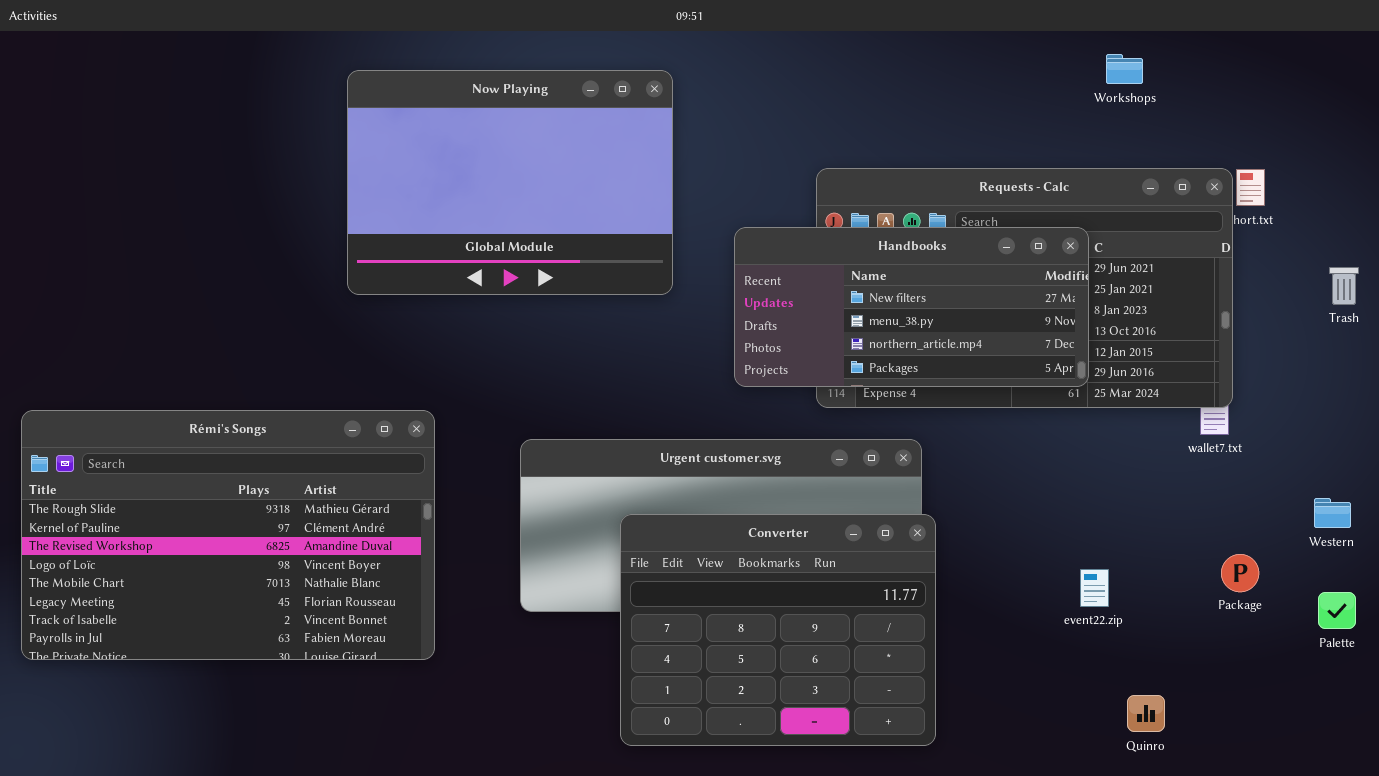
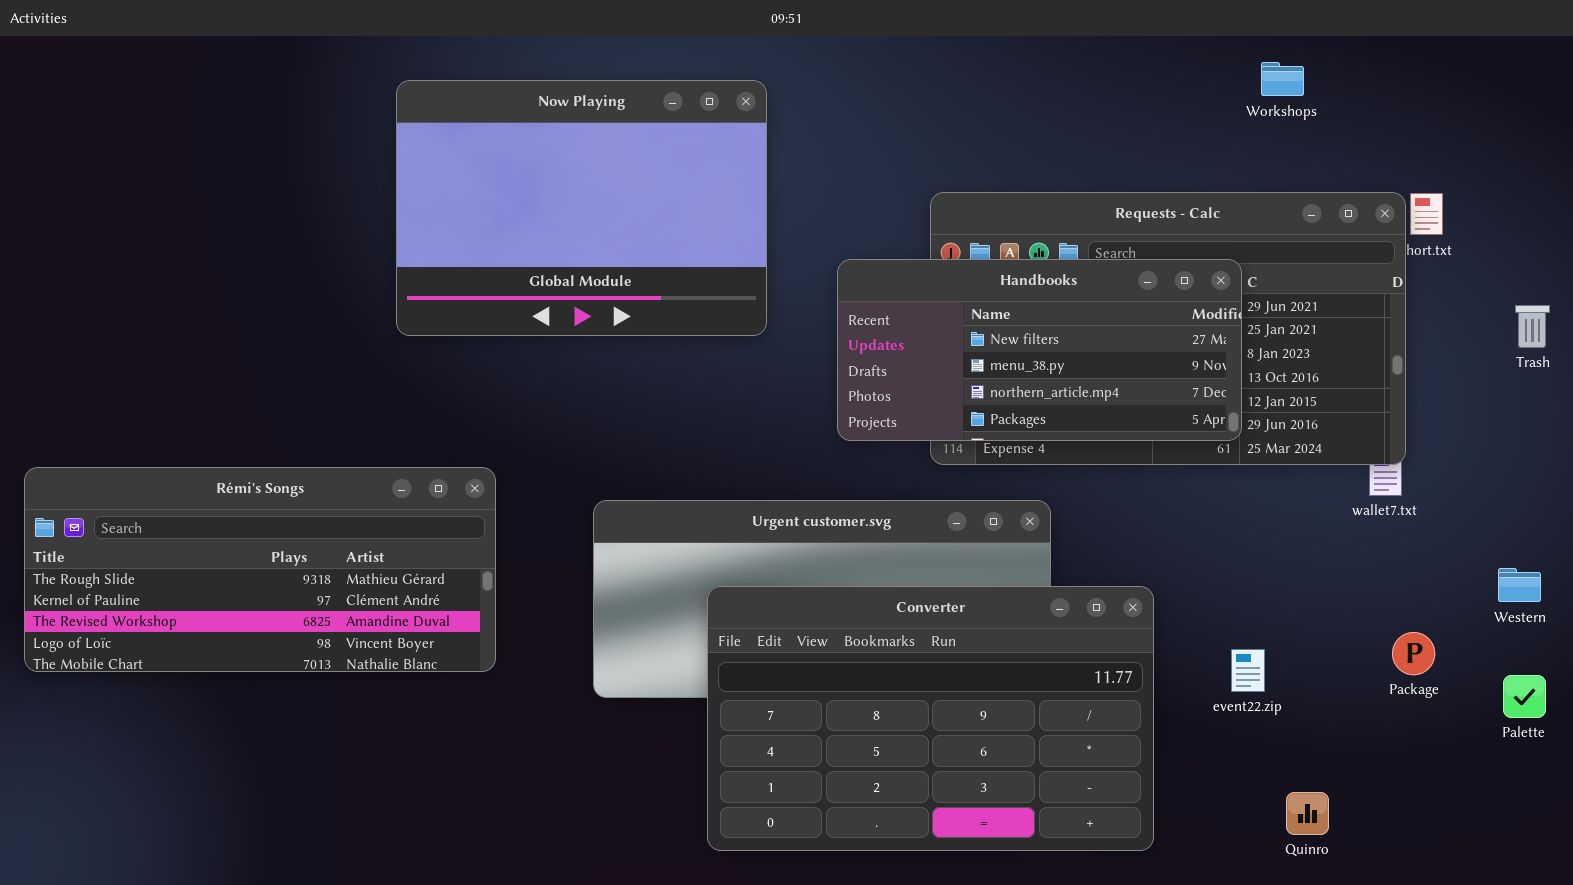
Rémi's Songs: [21,410,435,660] -> [24,467,496,672], resized
Converter: [620,514,936,746] -> [707,586,1154,851], resized

